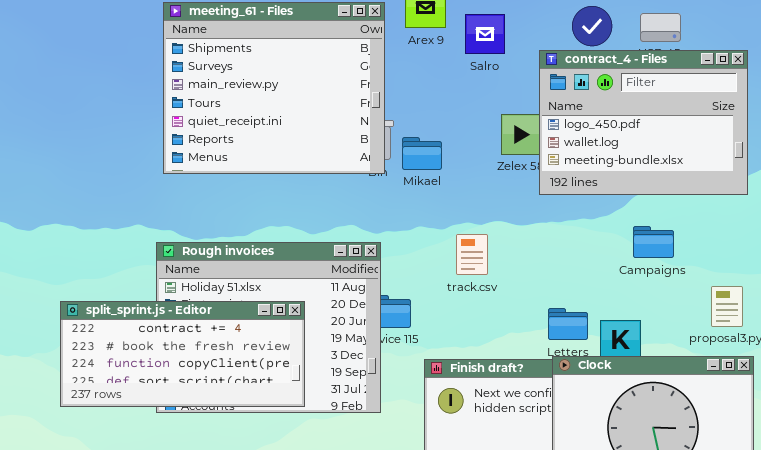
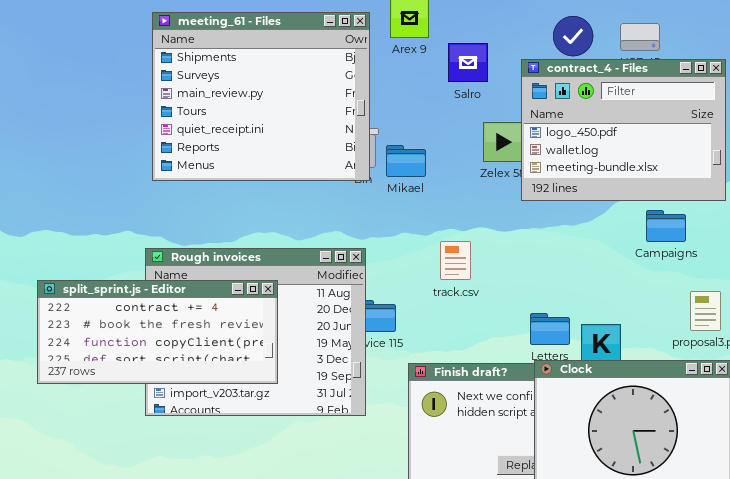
Salro: [465,14,505,54] -> [448,43,488,82], moved
Campaigns: [633,226,674,258] -> [646,210,686,242], moved
split_sprint.js - Editor: [60,301,305,407] -> [37,280,278,384], moved

